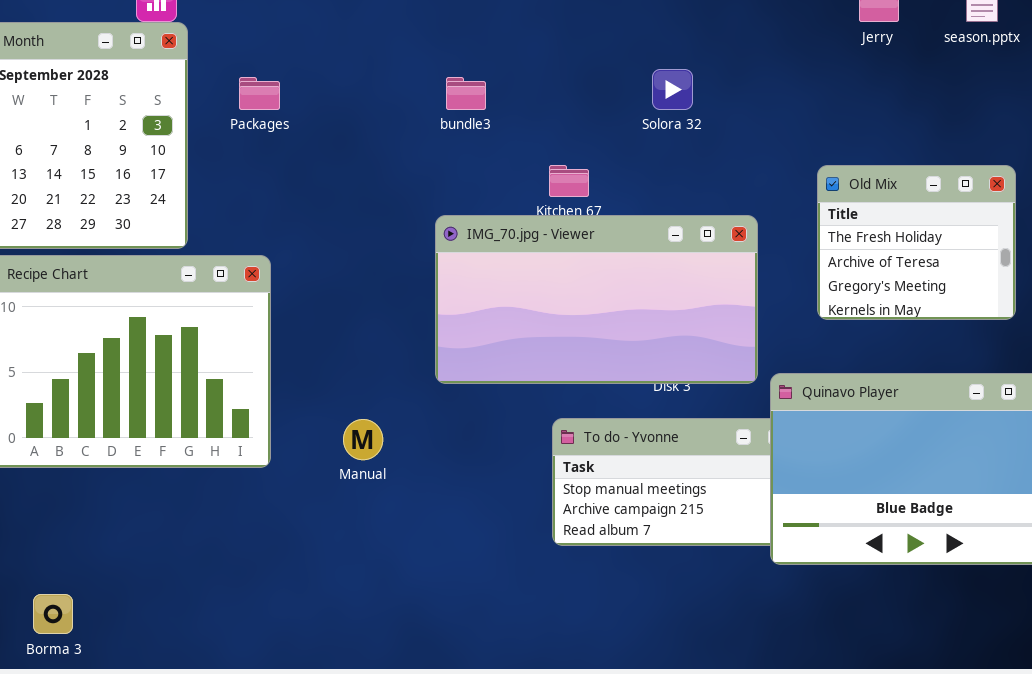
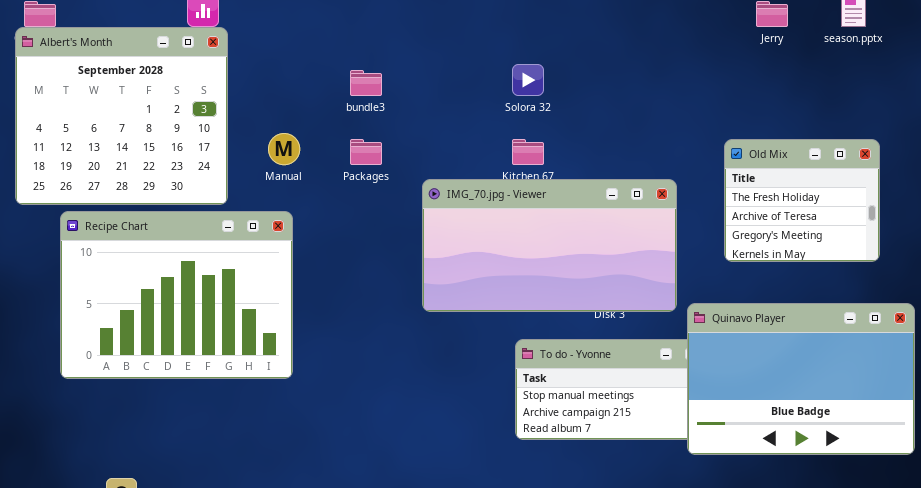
Solora 32: [652,69,693,110] -> [512,64,544,96], moved
Packages: [239,77,280,110] -> [350,139,382,165], moved
bundle3: [446,77,486,110] -> [350,70,382,96], moved
Manual: [343,419,383,460] -> [268,133,300,165], moved

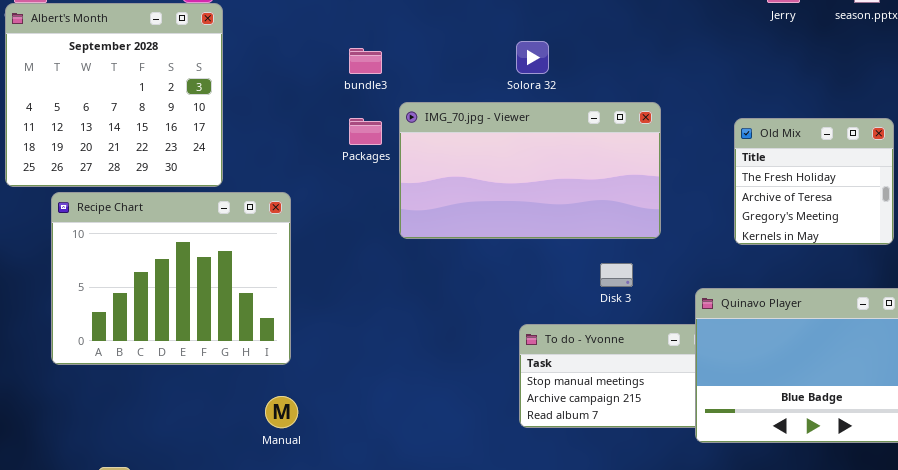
Manual: [268,133,300,165] -> [265,396,298,428], moved
IMG_70.jpg - Viewer: [422,179,677,312] -> [399,102,661,239], moved

